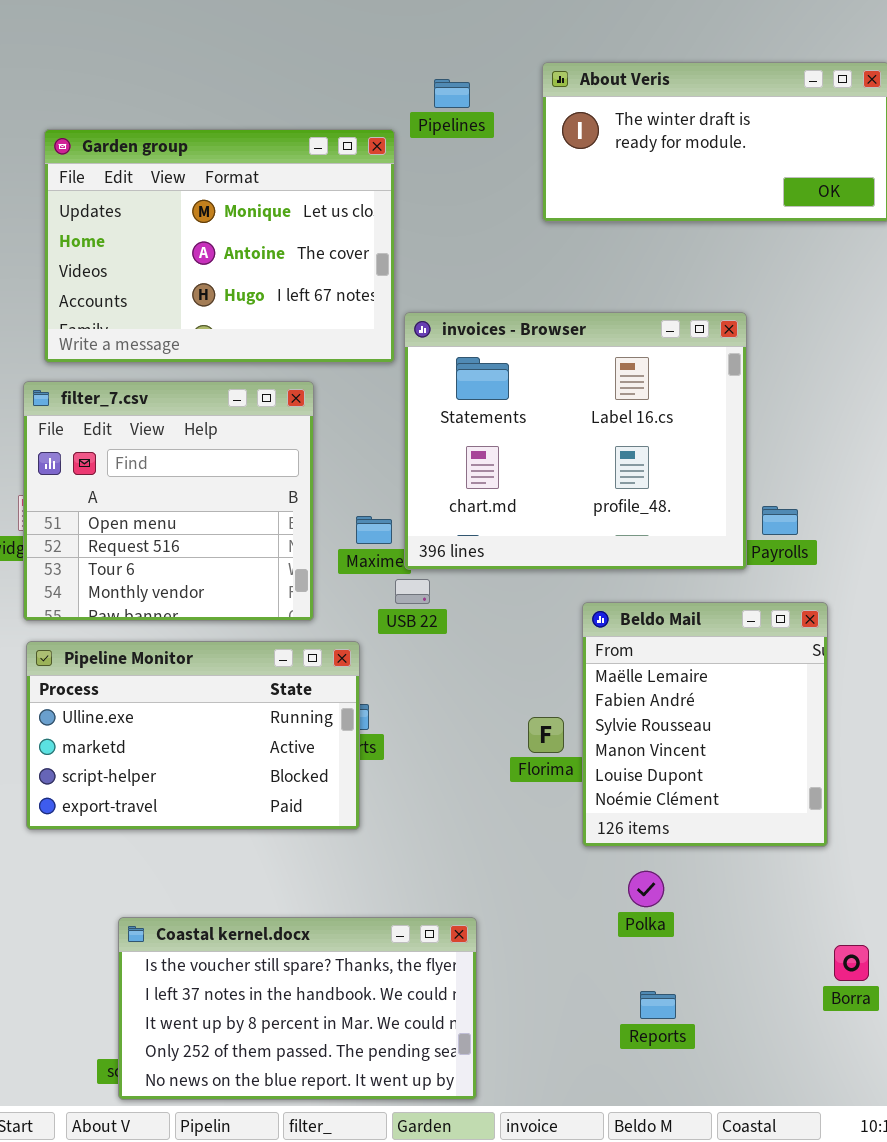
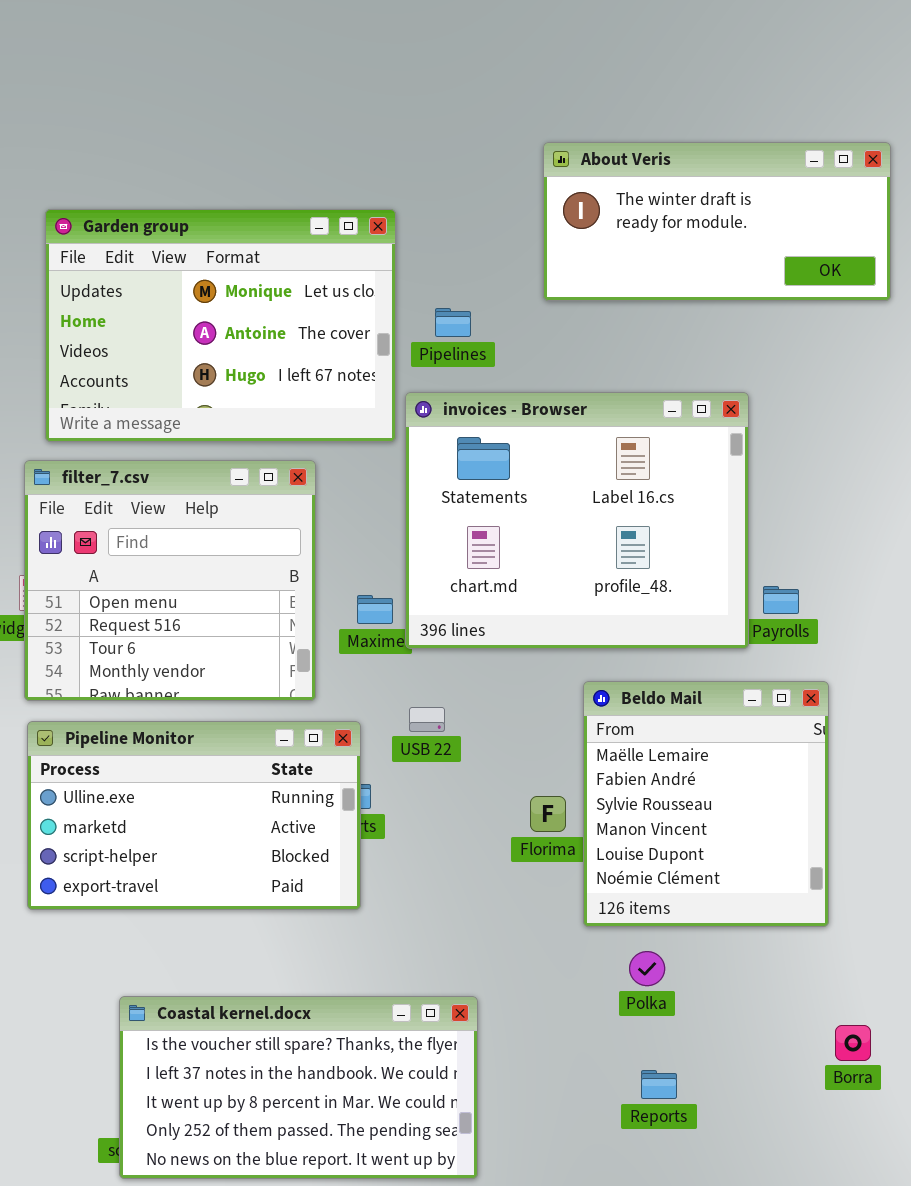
Pipelines: [434,79,470,108] -> [435,308,471,337], moved
USB 22: [395,579,430,604] -> [409,707,445,732], moved

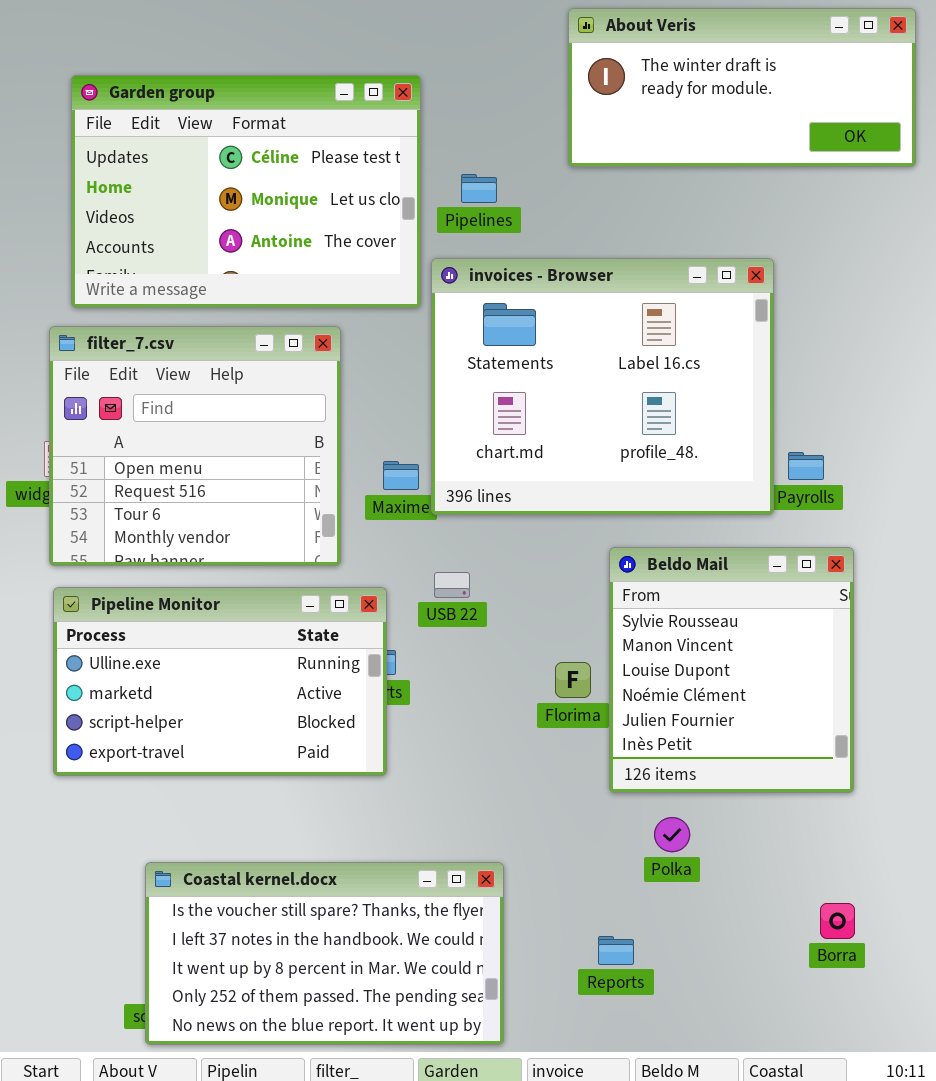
Garden group: [45,209,396,442] -> [71,75,421,308], scrolled up 1 row
Beldo Mail: [583,681,829,927] -> [609,547,854,793], scrolled down 2 rows
Borra: [835,1025,871,1061] -> [820,903,855,939], moved
Reports: [641,1070,677,1099] -> [598,936,634,965], moved

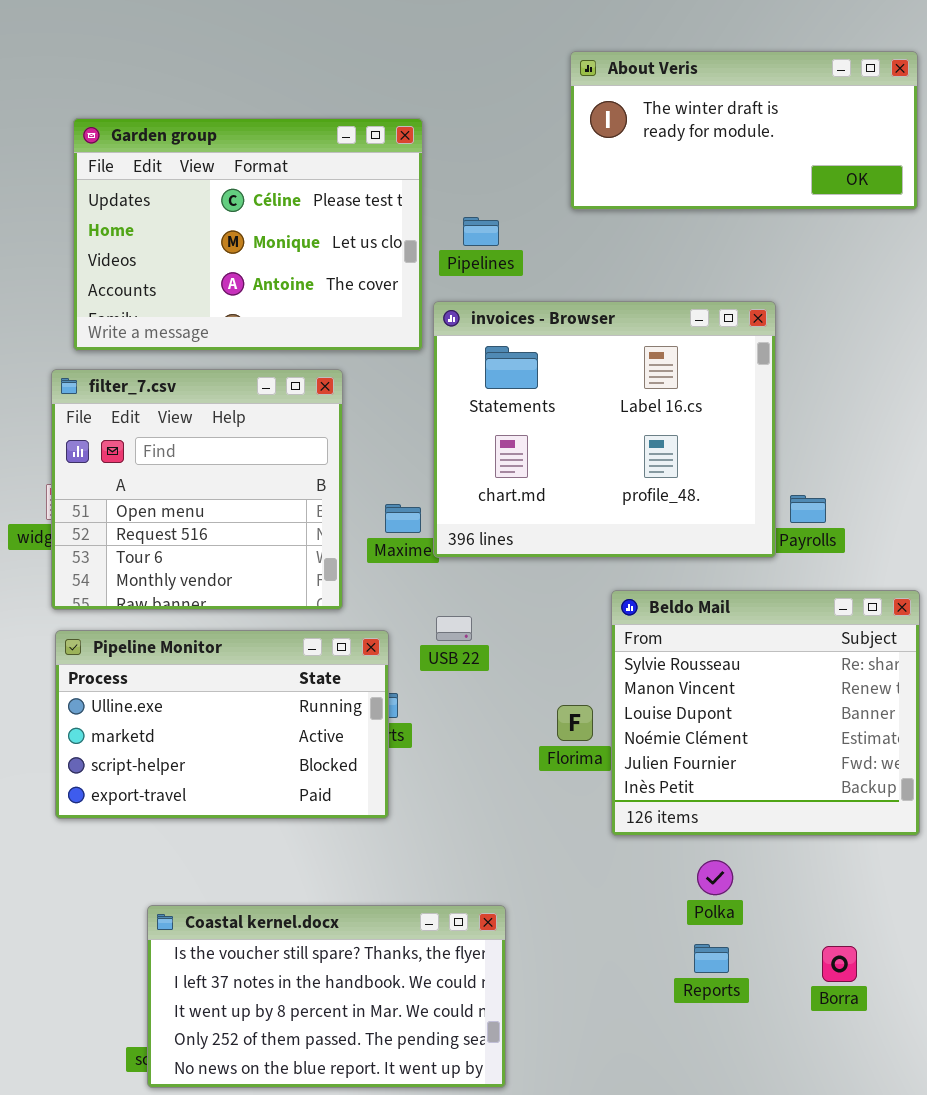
Beldo Mail: [609,547,854,793] -> [611,590,920,836], resized
Polka: [654,817,690,852] -> [697,860,733,895], moved
Reports: [598,936,634,965] -> [694,944,729,973], moved

